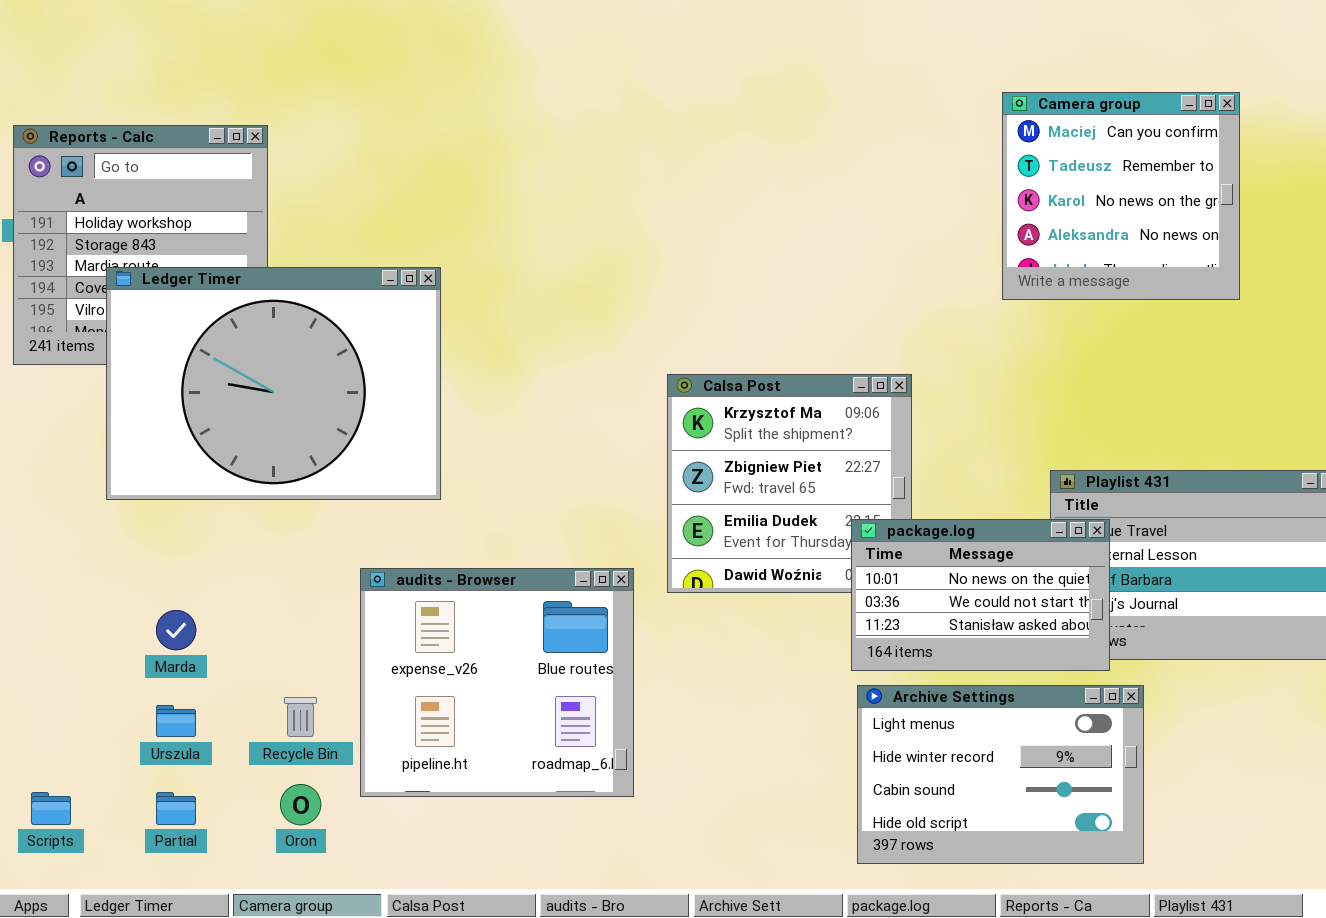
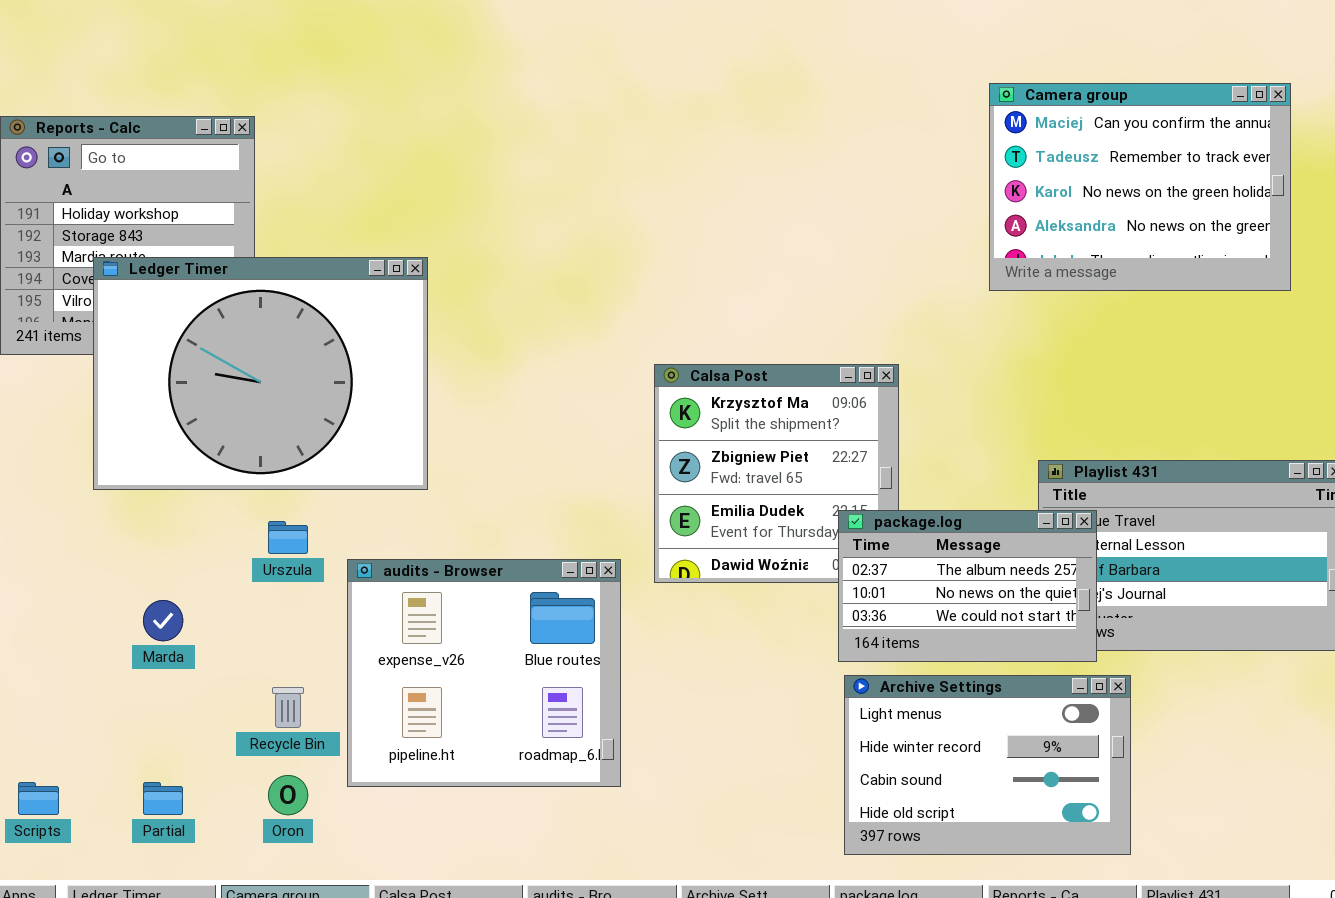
Camera group: [1002,92,1240,300] -> [989,83,1291,291], resized
package.log: [851,519,1110,671] -> [838,510,1097,662], scrolled up 1 row
Urszula: [156,705,196,737] -> [268,521,308,554], moved

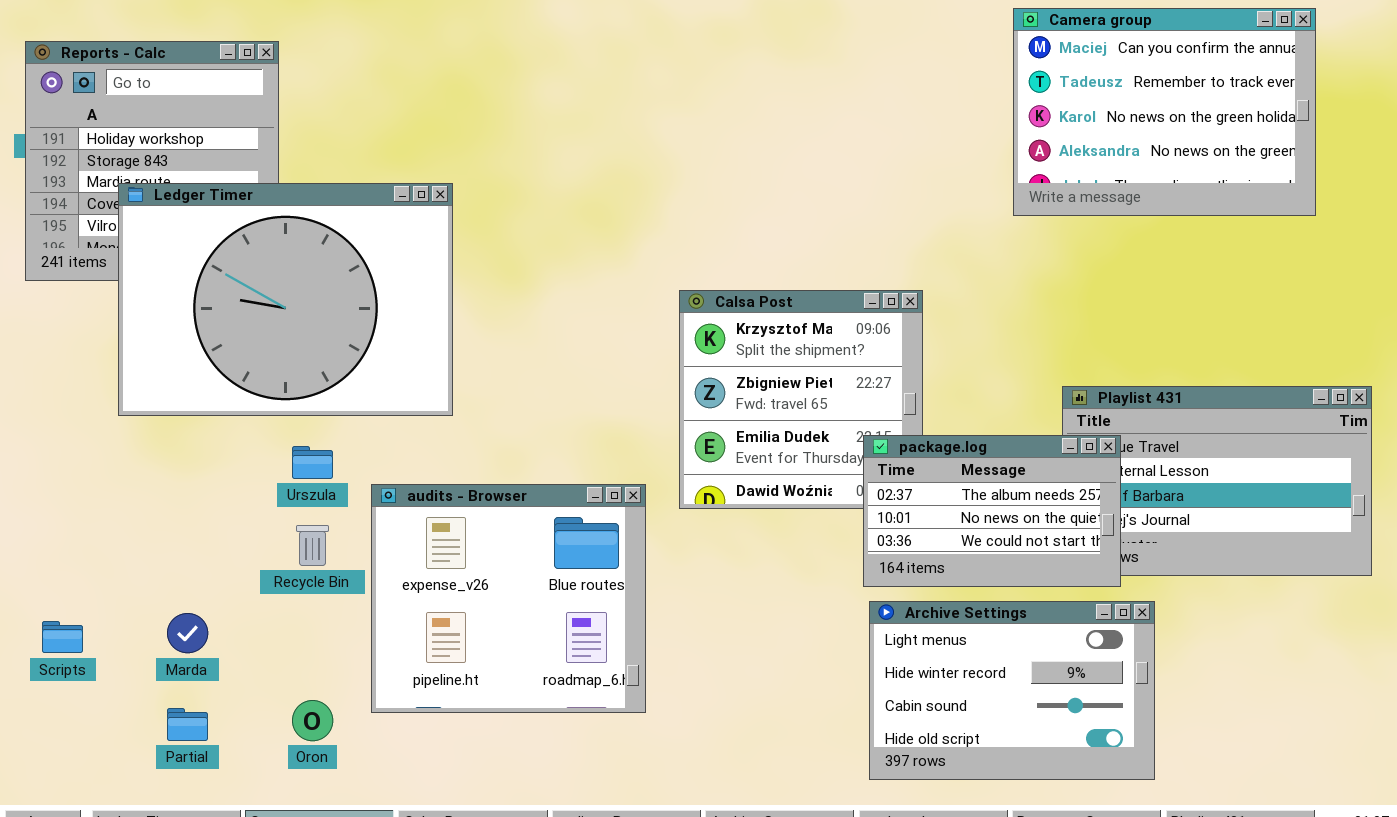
Marda: [143,600,183,641] -> [167,613,208,653], moved
Recycle Bin: [272,687,304,728] -> [296,525,329,566], moved
Scripts: [18,782,59,815] -> [42,621,83,653], moved

